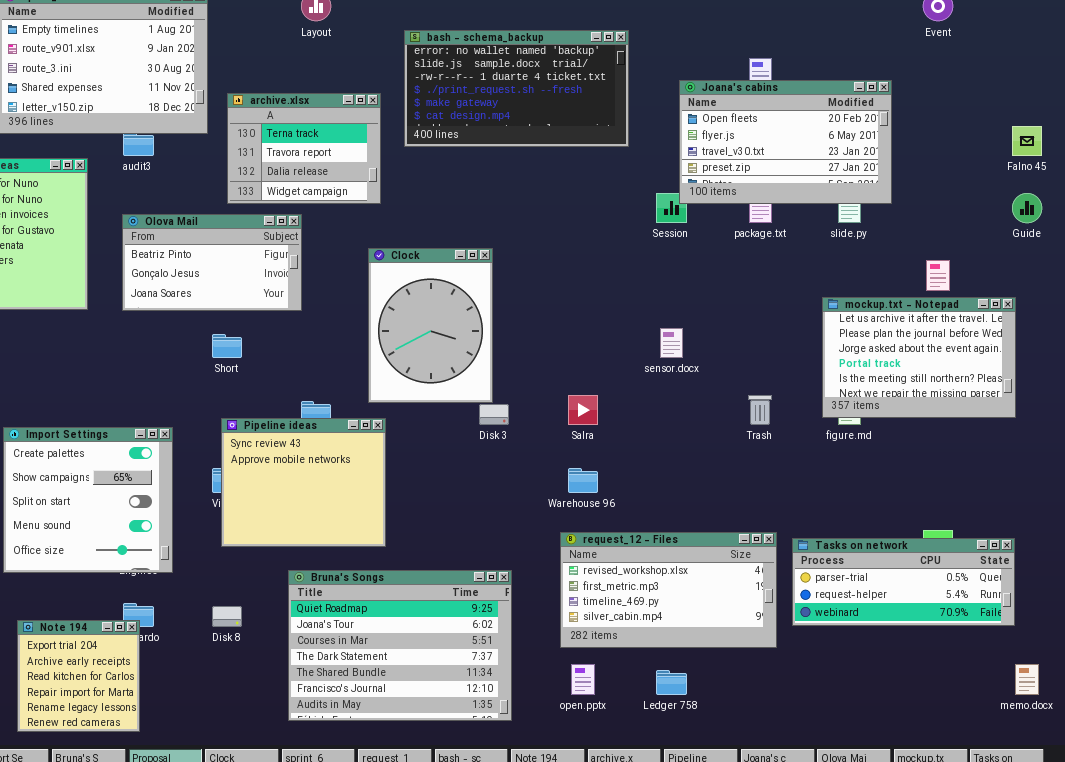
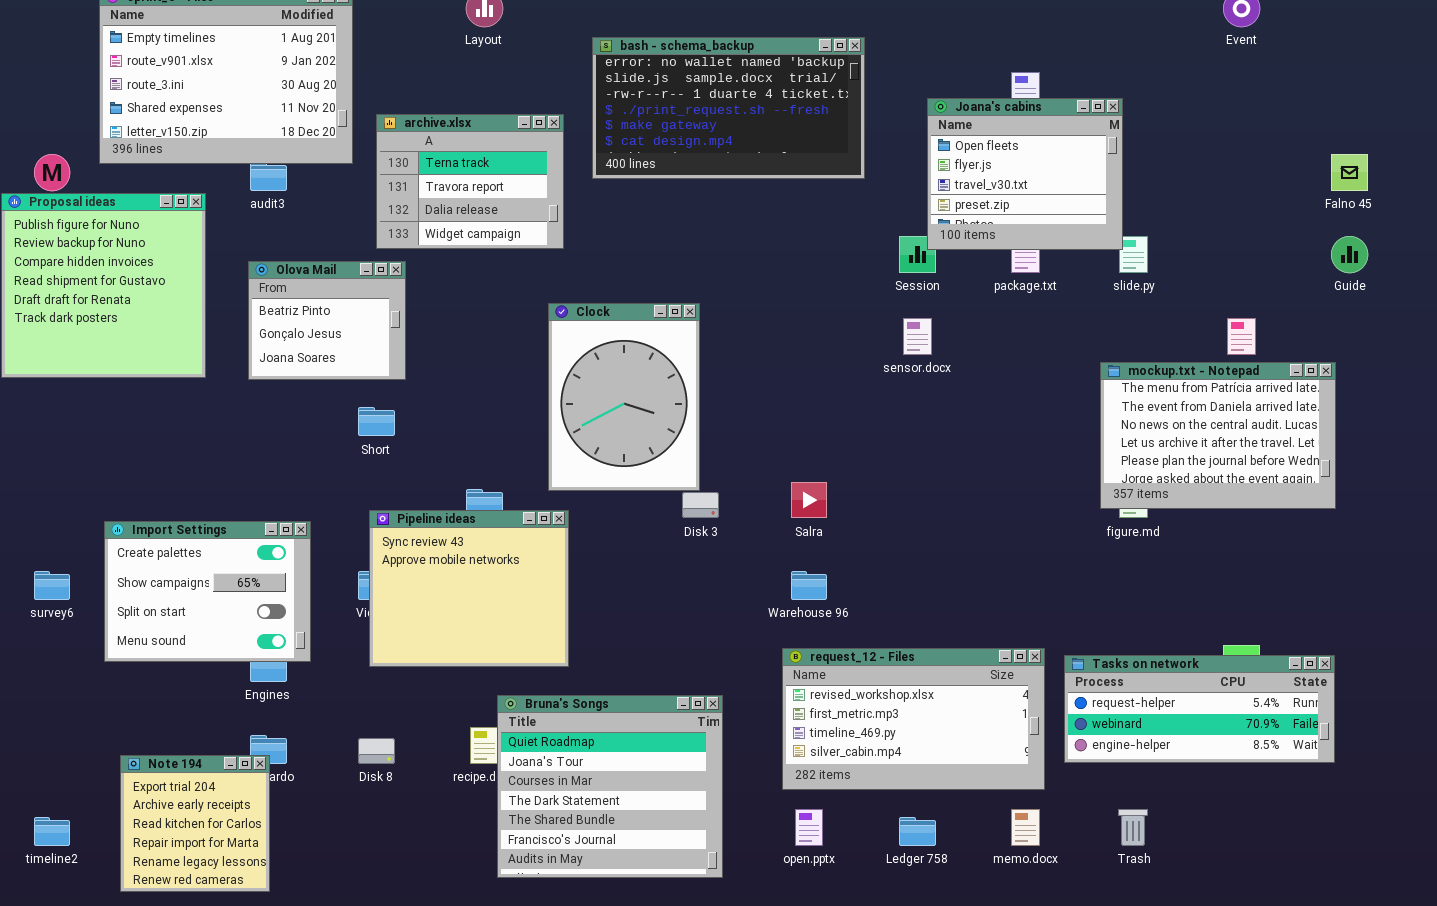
Joana's cabins: [679,80,892,204] -> [927,98,1123,250], resized
Olova Mail: [122,214,302,311] -> [248,261,406,380], resized
mockup.txt - Notepad: [822,297,1016,418] -> [1100,362,1336,509], scrolled up 3 rows
sensor.docx: [660,328,683,358] -> [903,318,932,355], moved
Trash: [748,395,772,425] -> [1118,809,1148,846], moved
Import Settings: [3,427,173,573] -> [104,521,311,662], resized
Tasks on network: [792,538,1015,626] -> [1064,655,1335,763], scrolled down 1 row
Bruna's Songs: [288,570,512,721] -> [497,695,723,878], resized
memo.docx: [1015,664,1039,695] -> [1011,809,1040,846], moved

